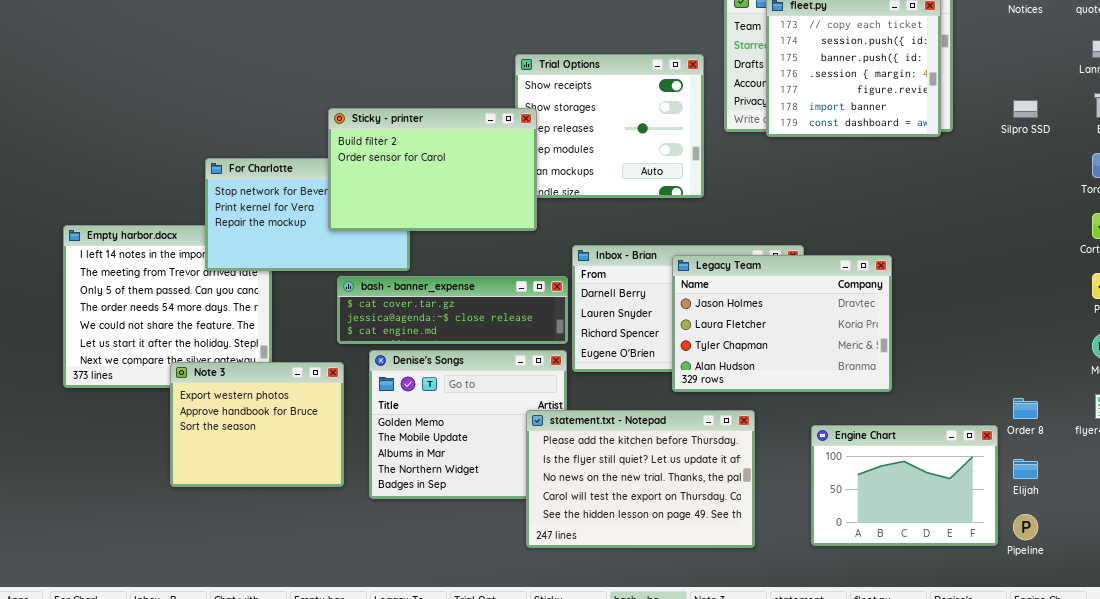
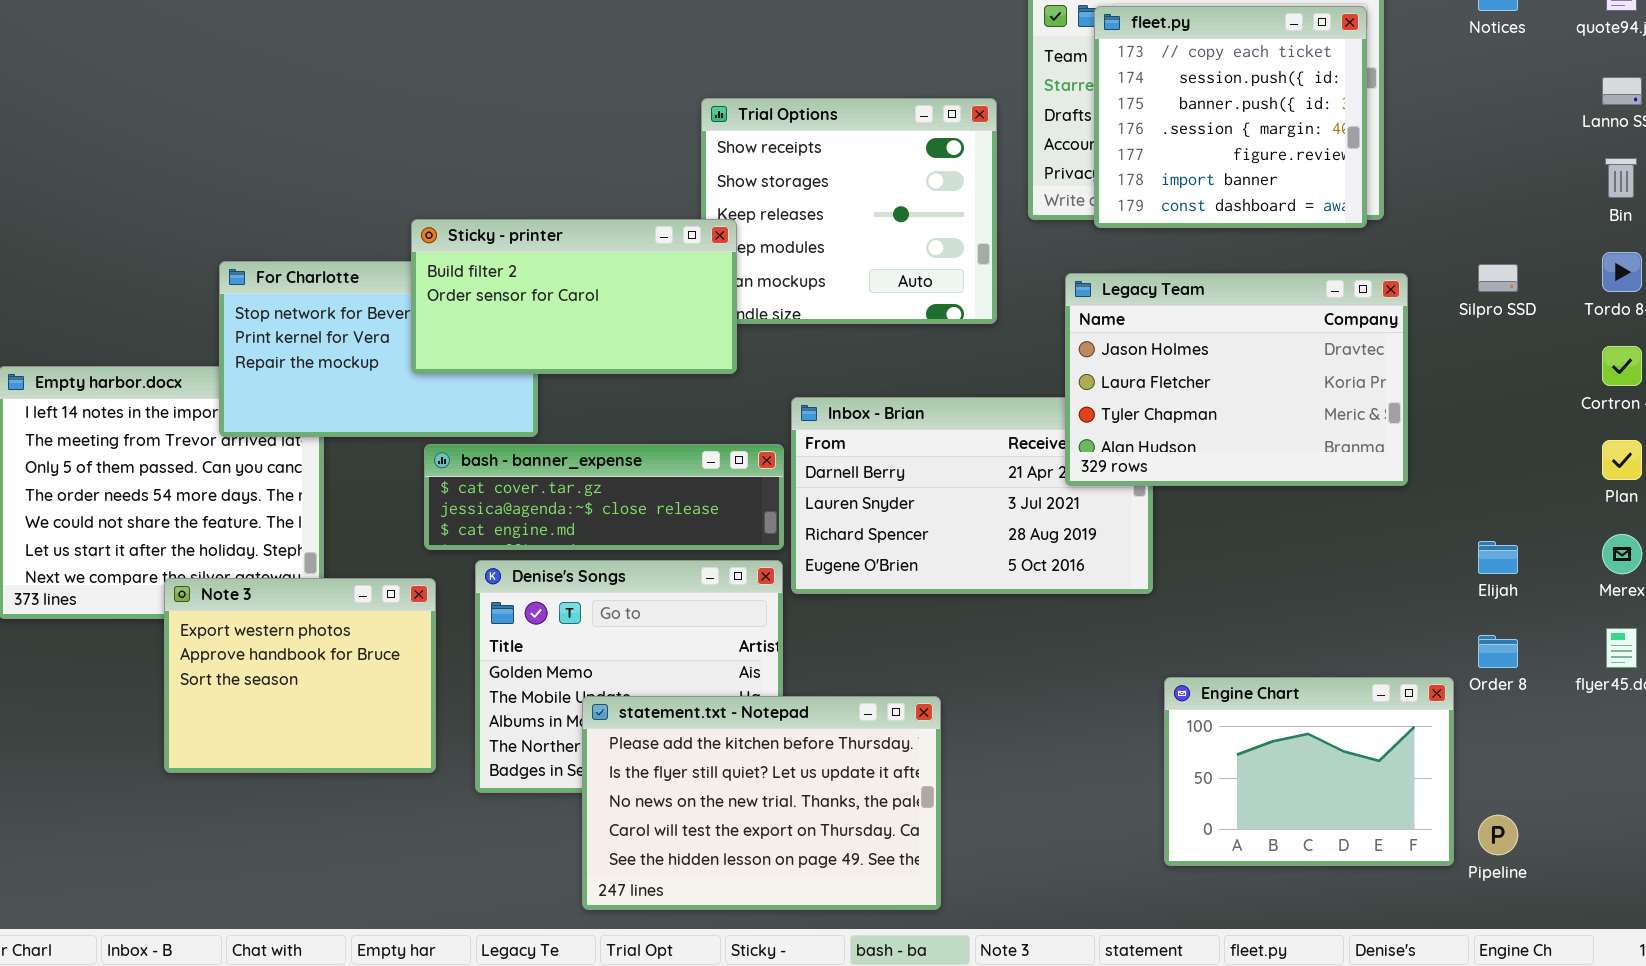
Silpro SSD: [1013,100,1038,118] -> [1478,264,1518,292], moved
Sticky - printer: [328,108,537,231] -> [411,219,737,374], resized
Legacy Team: [672,255,892,392] -> [1065,273,1408,486], moved
statement.txt - Notepad: [526,410,755,548] -> [582,696,941,910], moved
Elijah: [1013,459,1038,479] -> [1478,541,1518,574], moved

